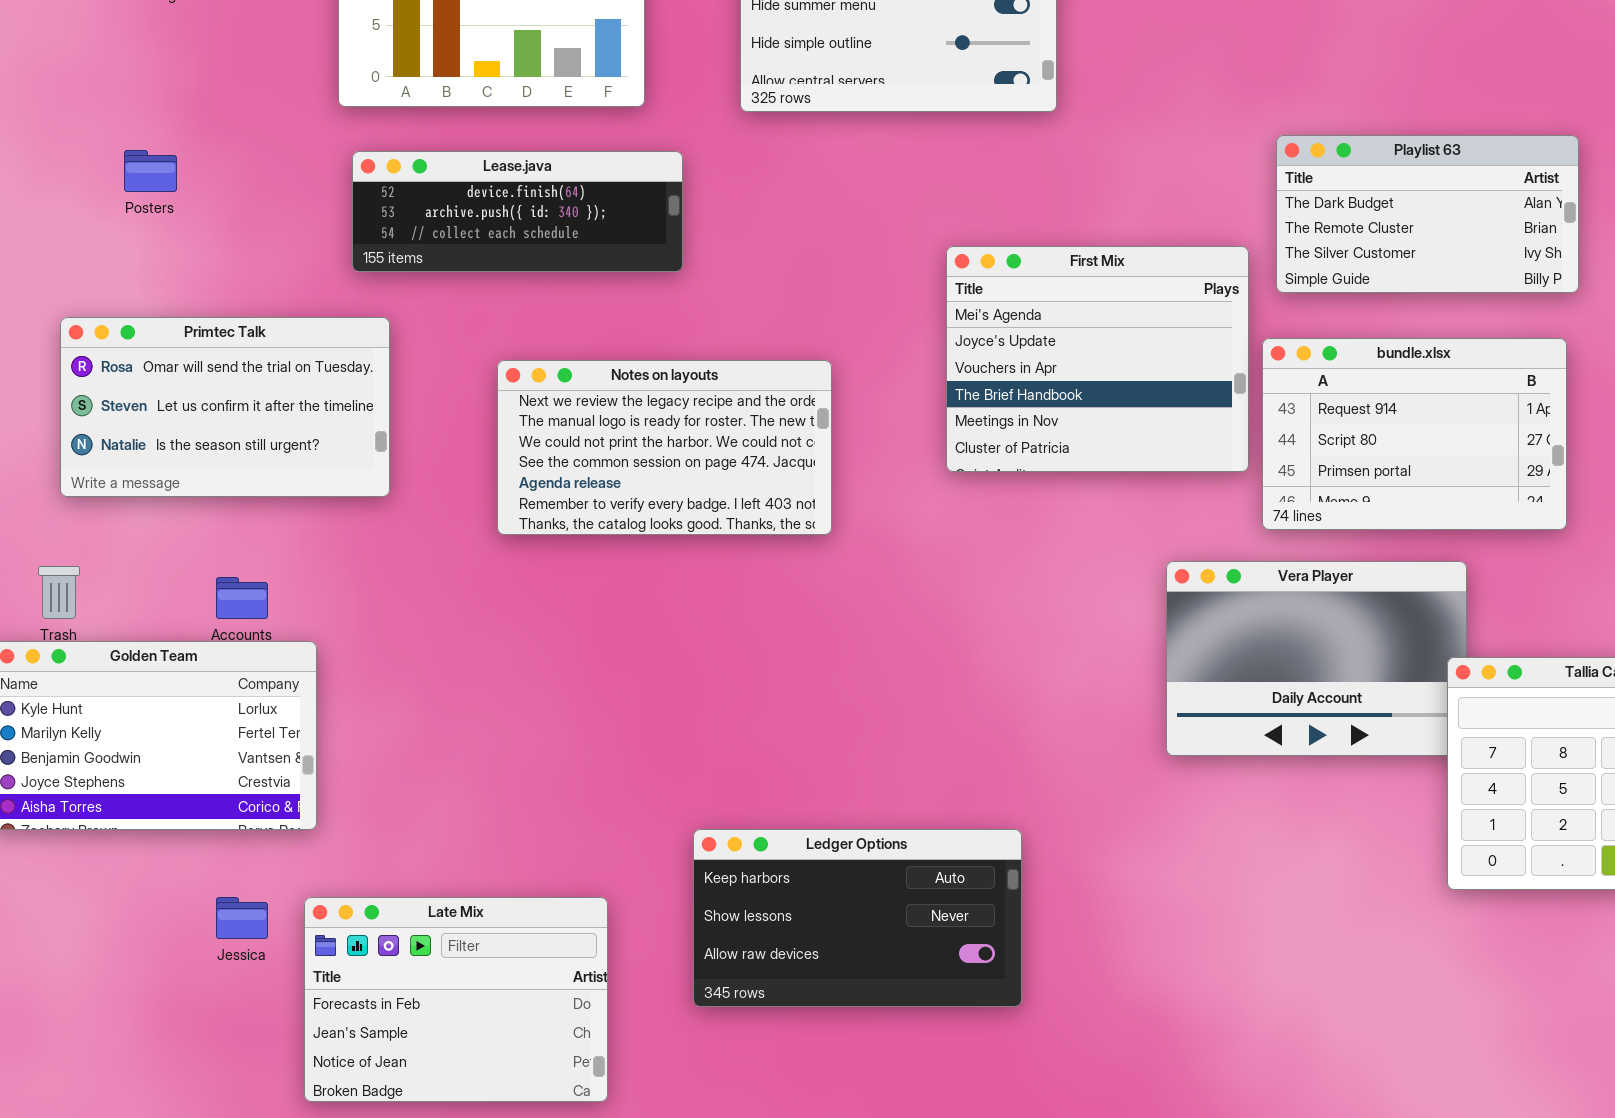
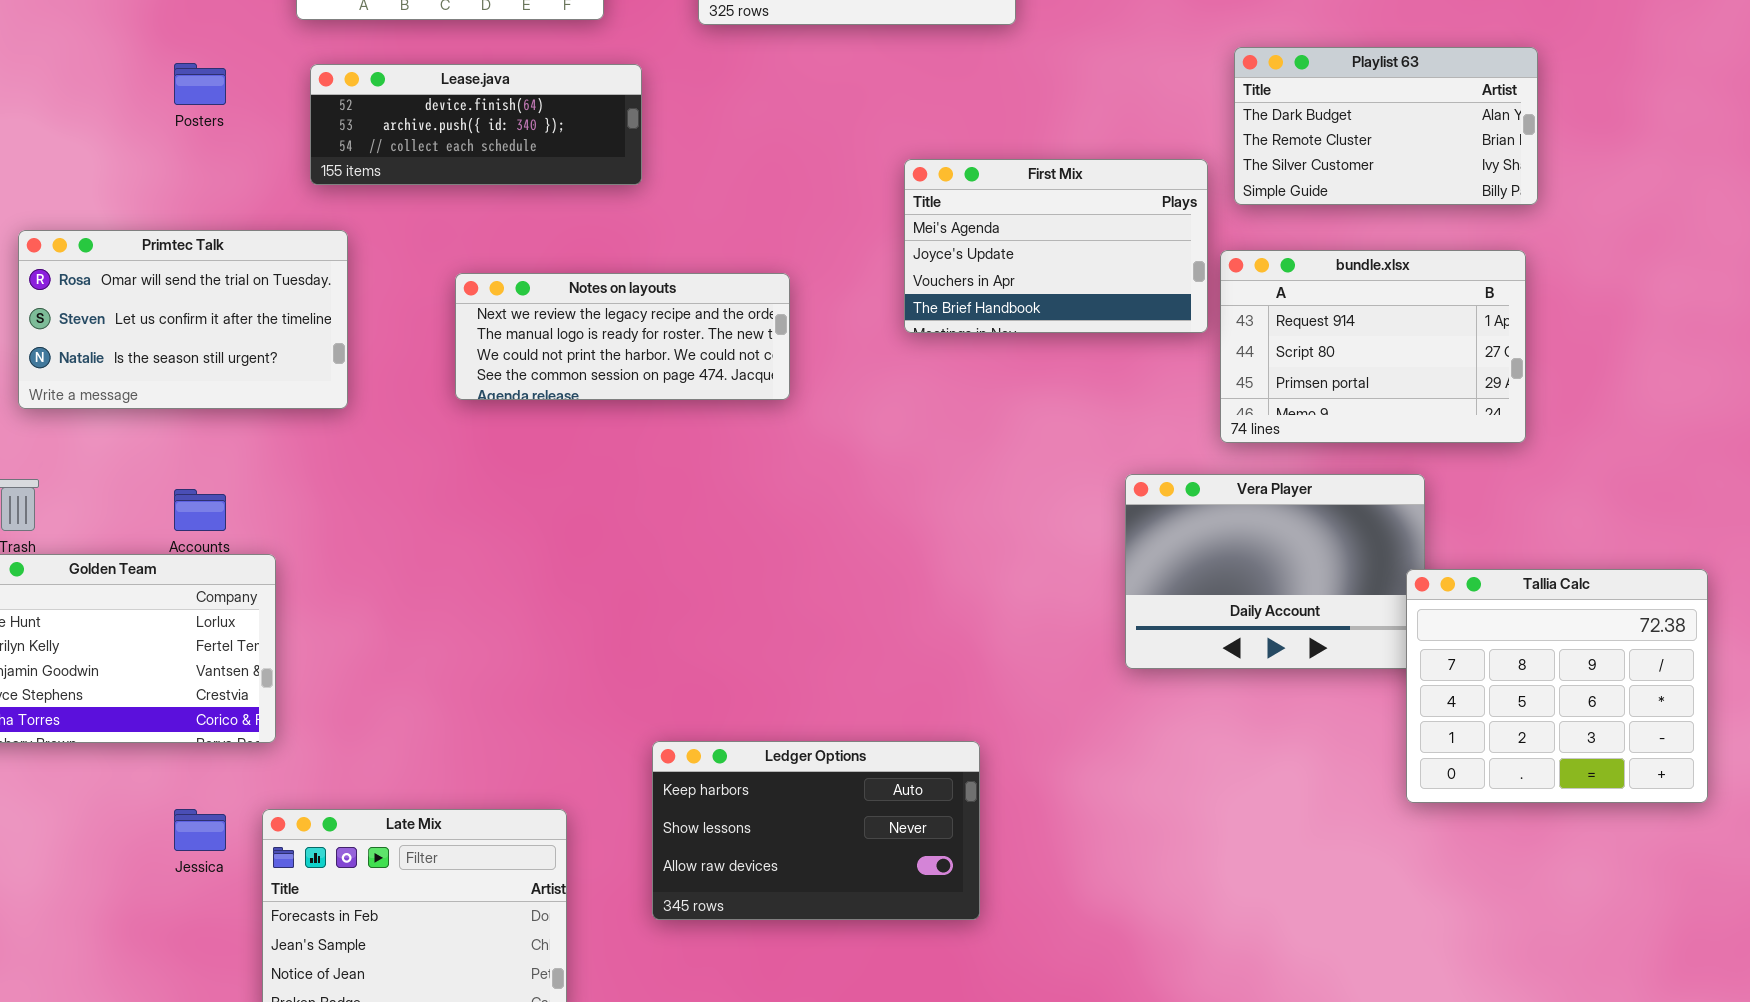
Posters: [124,150,177,192] -> [174,63,226,105], moved
First Mix: [946,246,1249,472] -> [904,159,1208,333], resized
Notes on layouts: [497,360,832,535] -> [455,273,790,400], resized

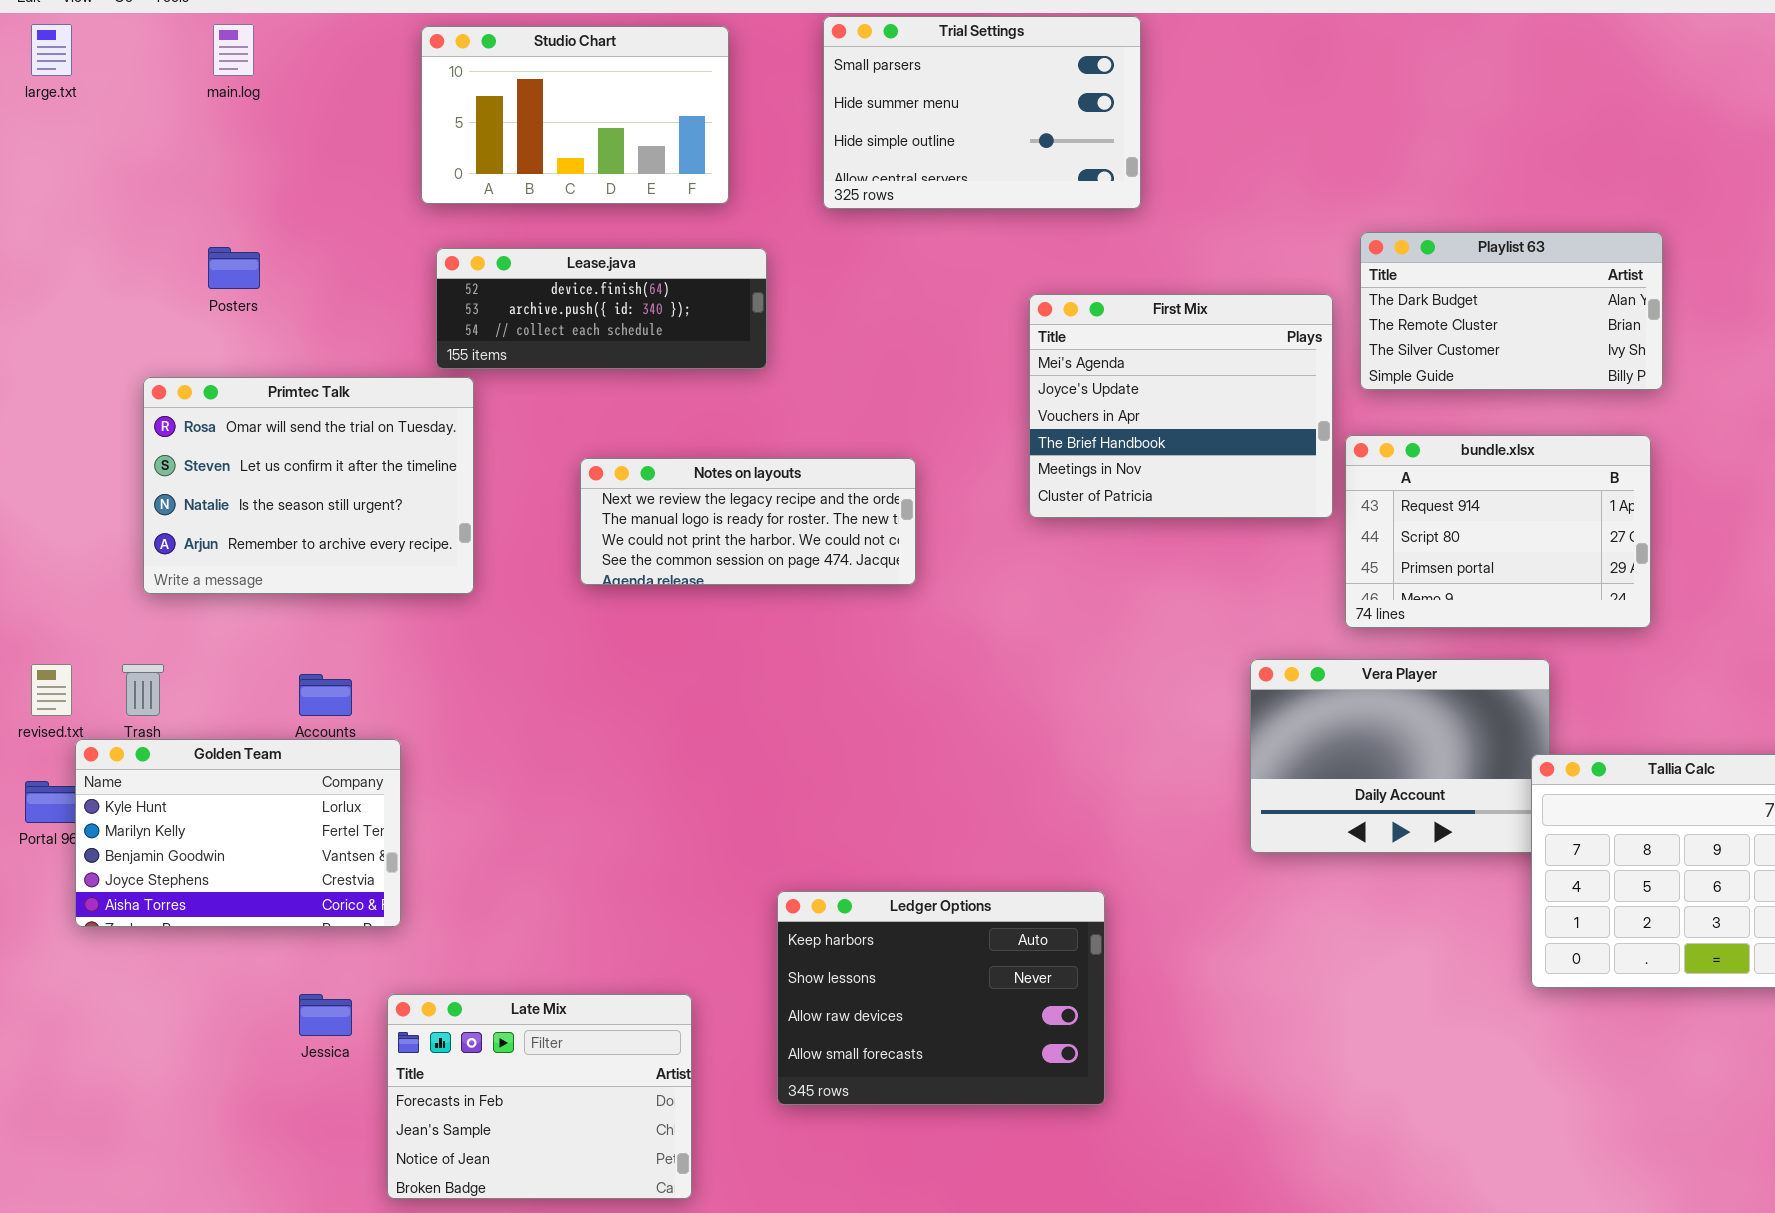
Posters: [174,63,226,105] -> [208,247,260,289], moved
First Mix: [904,159,1208,333] -> [1029,294,1333,518], resized
Primtec Talk: [18,230,348,409] -> [143,377,474,594], resized
Ledger Options: [652,741,980,920] -> [777,891,1105,1105], resized

